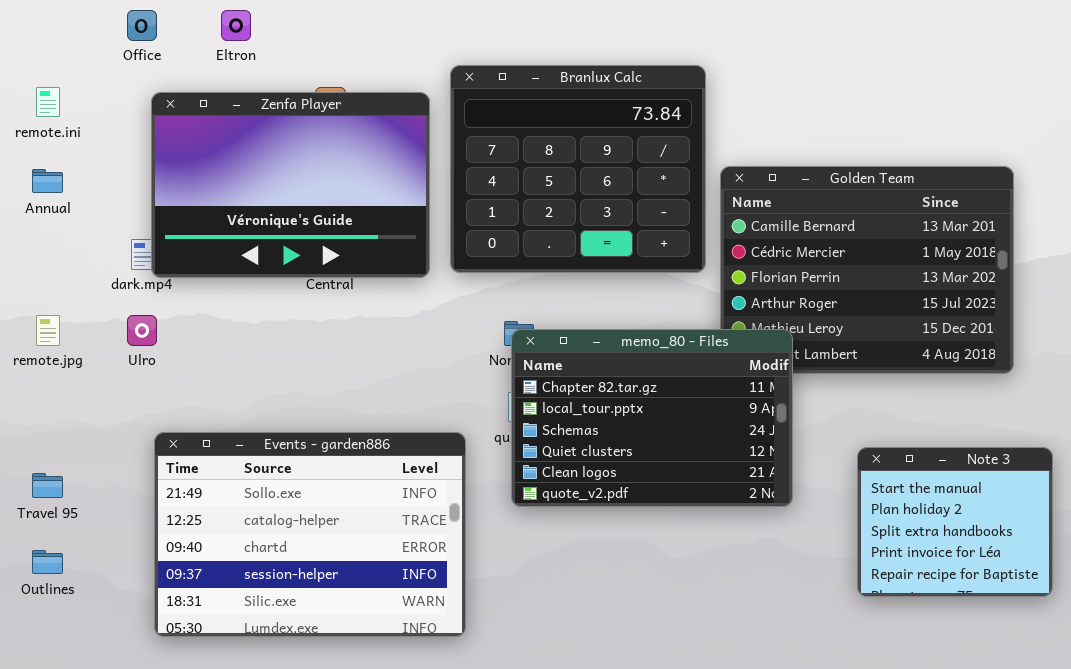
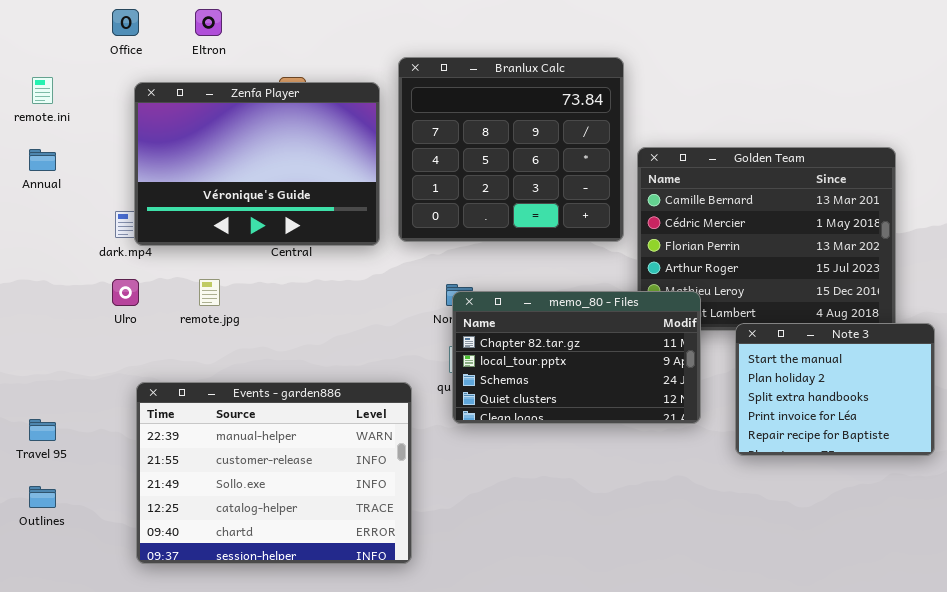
remote.jpg: [36,315,60,346] -> [199,279,220,306], moved
memo_80 - Files: [511,329,793,507] -> [452,291,701,424], resized
Events - garden886: [154,432,466,637] -> [136,382,412,564], scrolled up 2 rows
Note 3: [857,447,1053,597] -> [735,323,935,456], moved, resized

